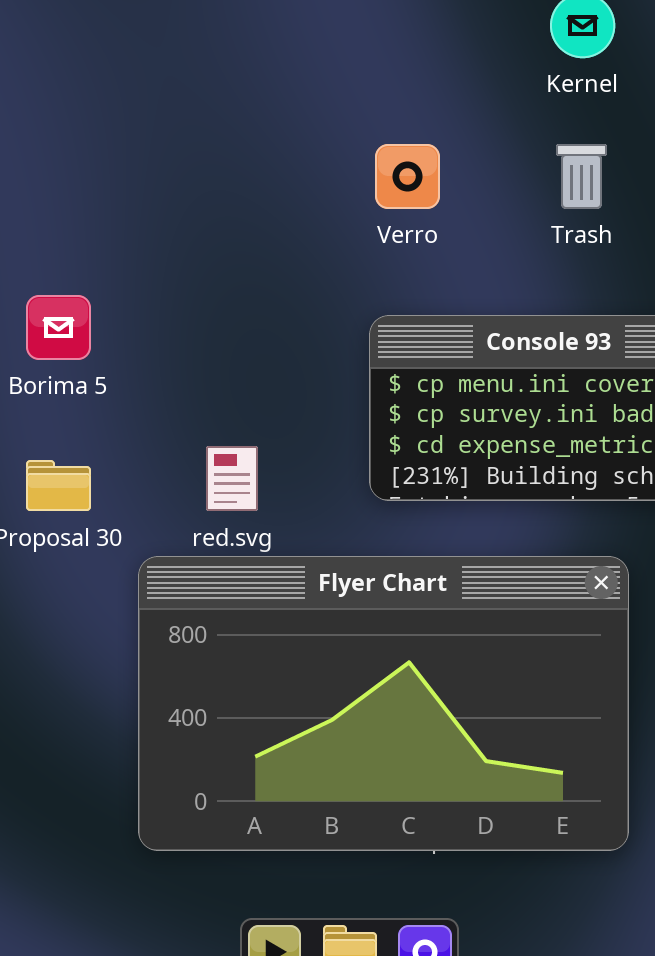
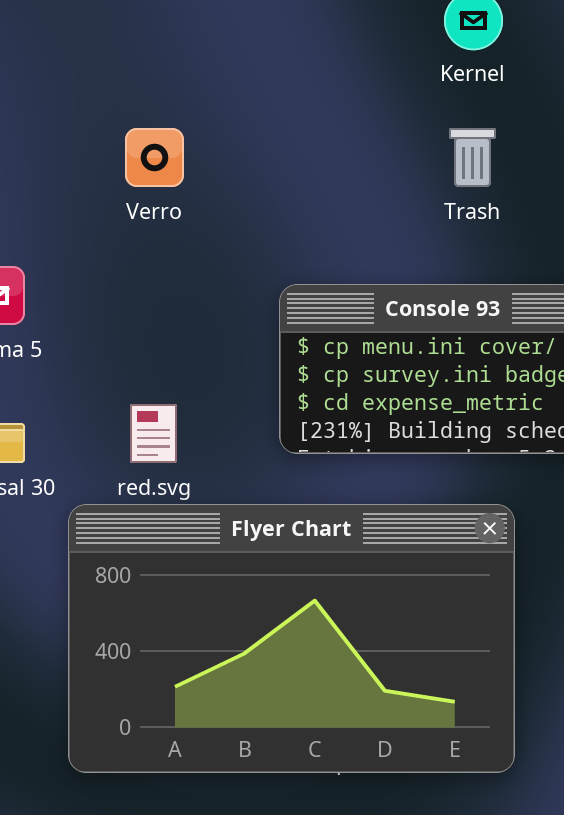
Verro: [375,144,440,209] -> [125,128,184,187], moved

